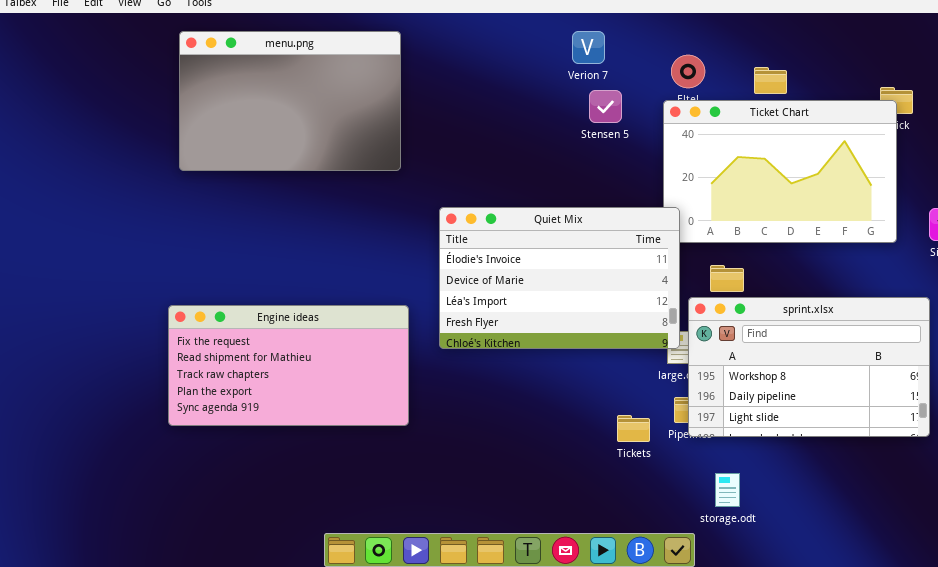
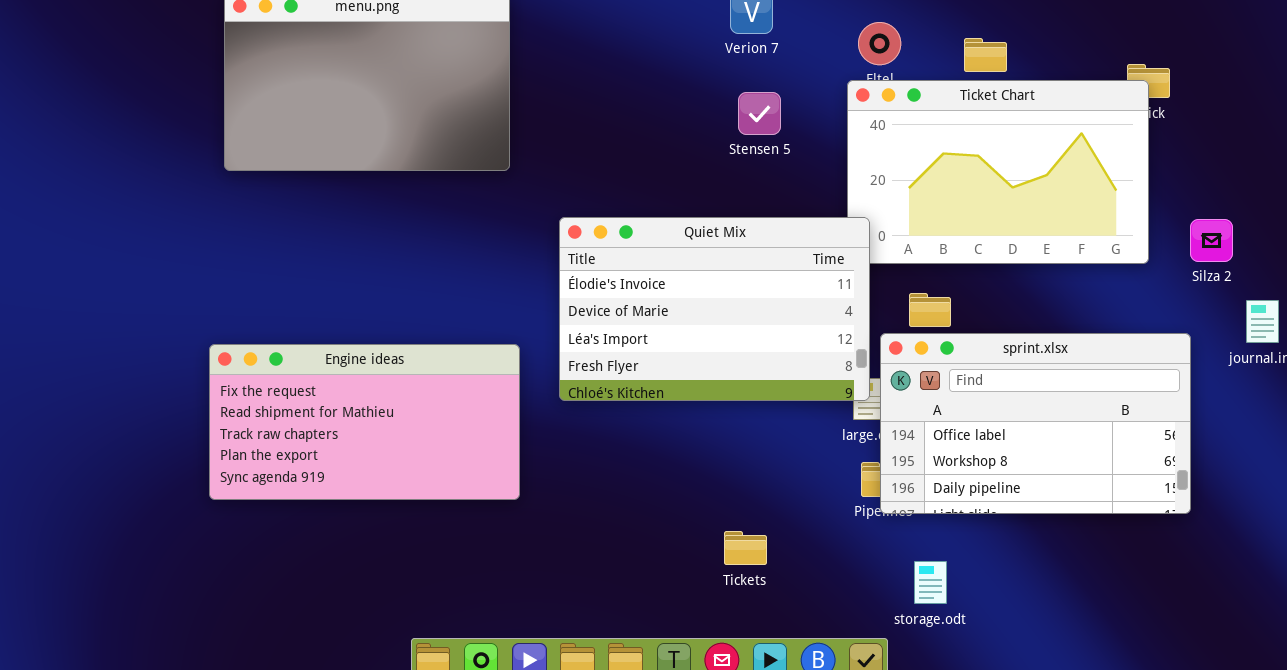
Stensen 5: [589,90,622,123] -> [738,92,781,135], moved
sprint.xlsx: [688,297,930,437] -> [880,333,1191,514], scrolled up 1 row
Tickets: [617,415,650,442] -> [724,531,767,565], moved

